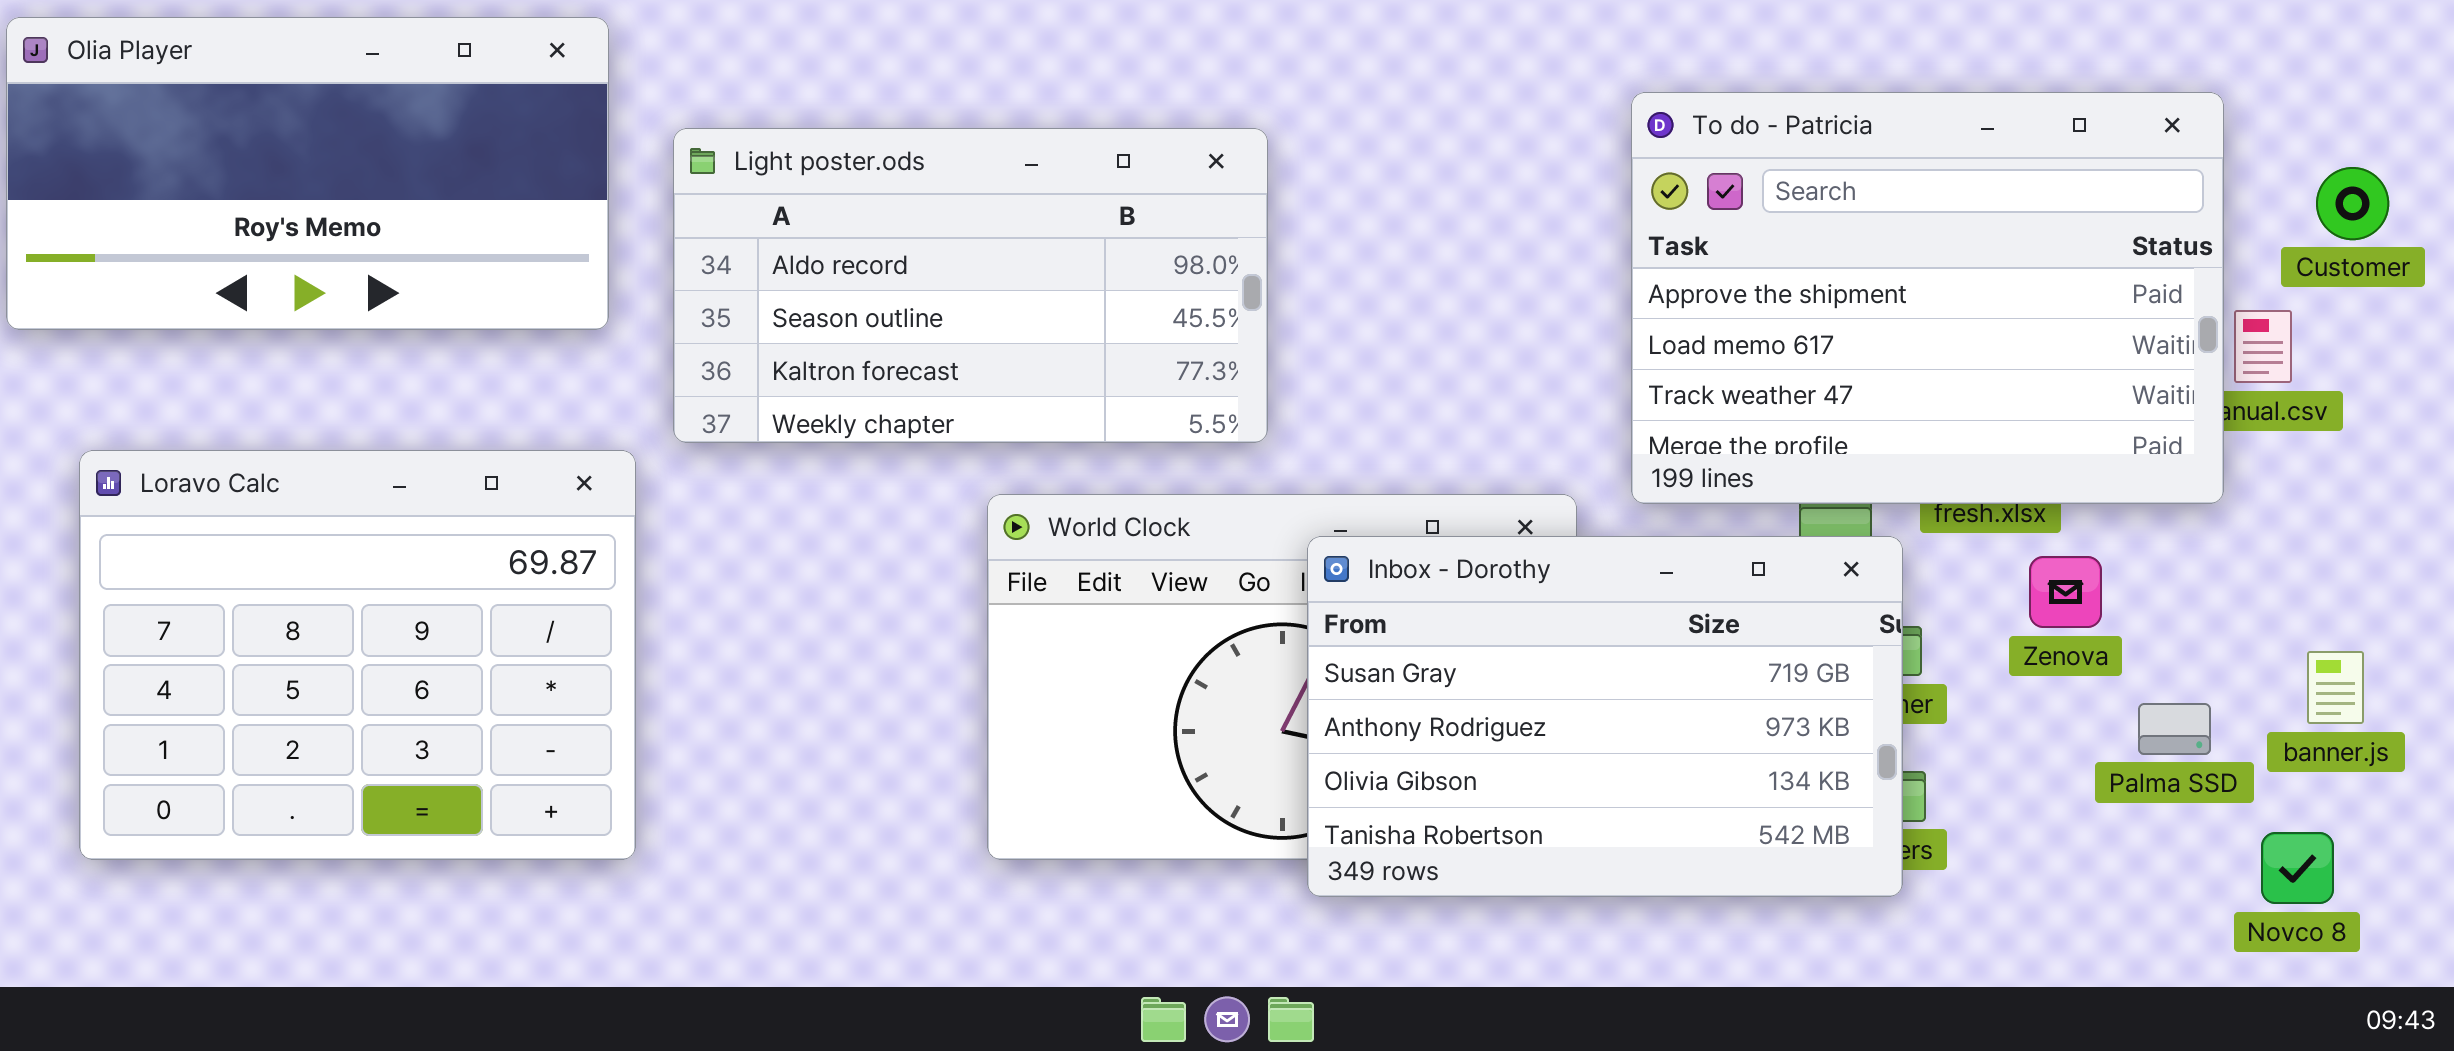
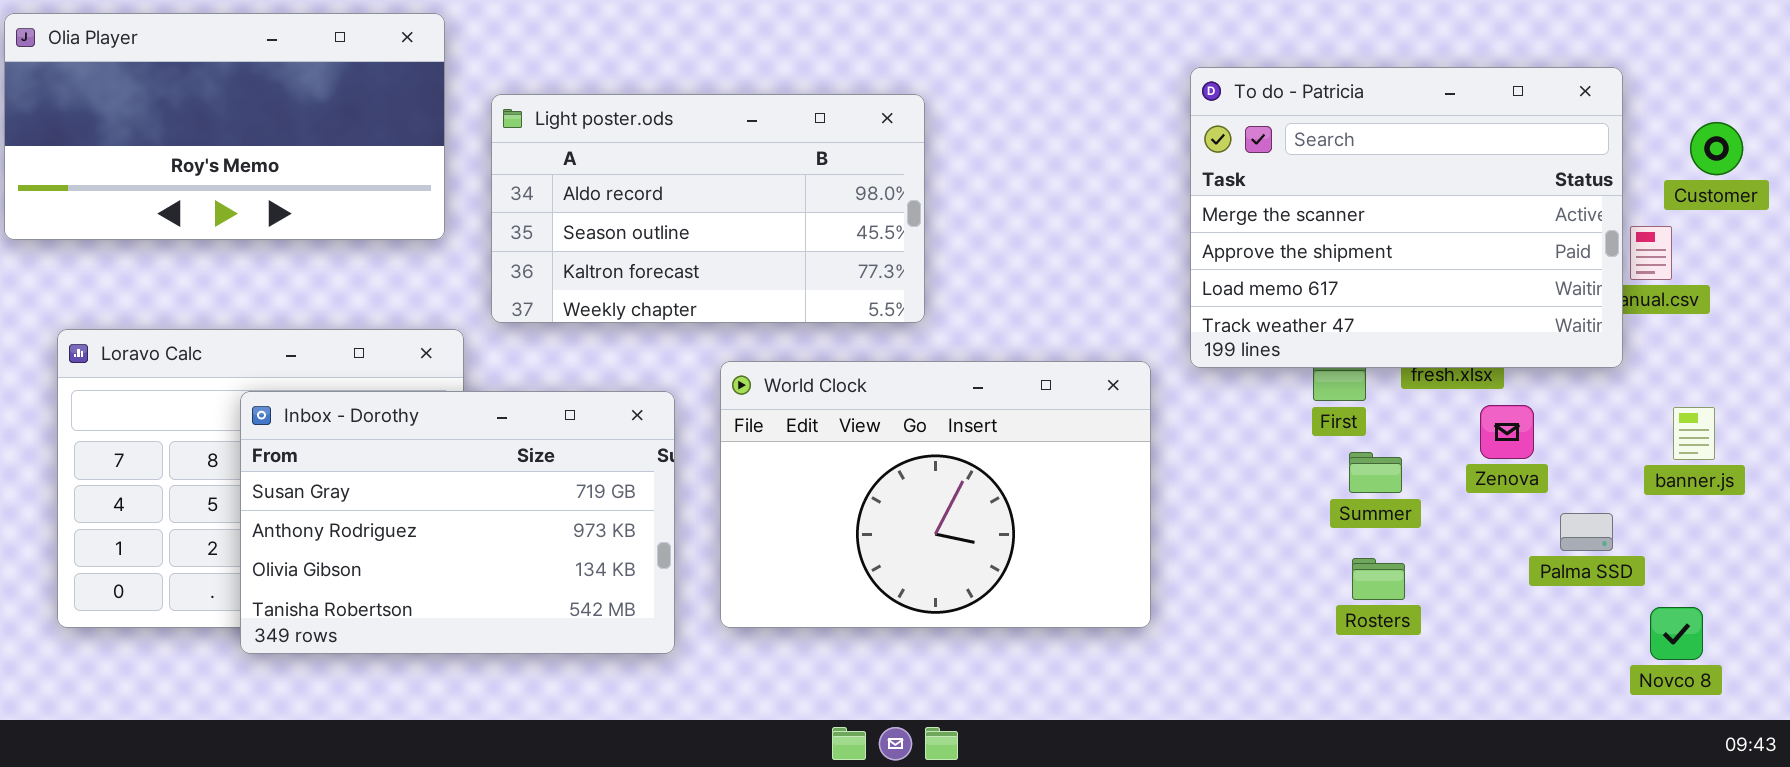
To do - Patricia: [1631,92,2224,504] -> [1190,67,1623,368], scrolled up 1 row
Inbox - Dorothy: [1307,536,1903,897] -> [240,391,675,654], moved
banner.js: [2307,651,2364,724] -> [1673,407,1715,460], moved

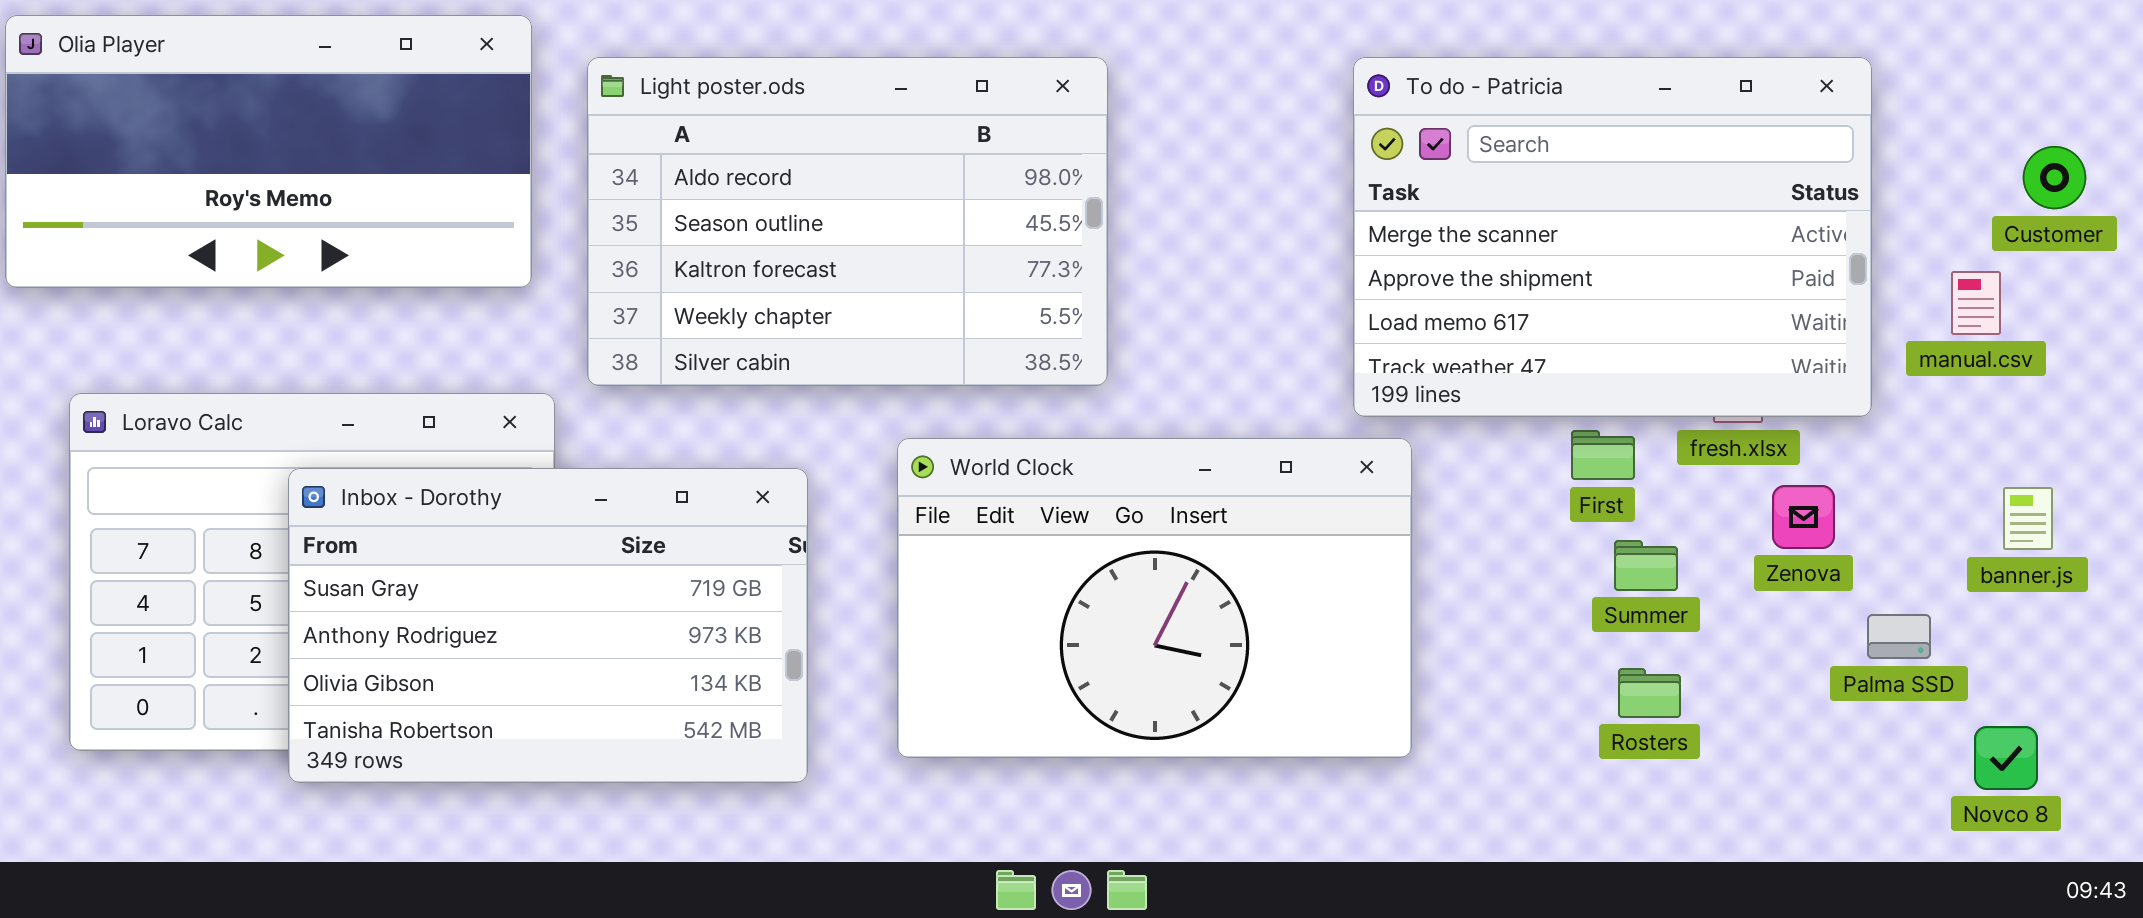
To do - Patricia: [1190,67,1623,368] -> [1353,57,1872,417], moved
Light poster.ods: [491,94,925,323] -> [587,57,1108,386], resized
World Clock: [720,361,1151,628] -> [897,438,1412,758], moved

